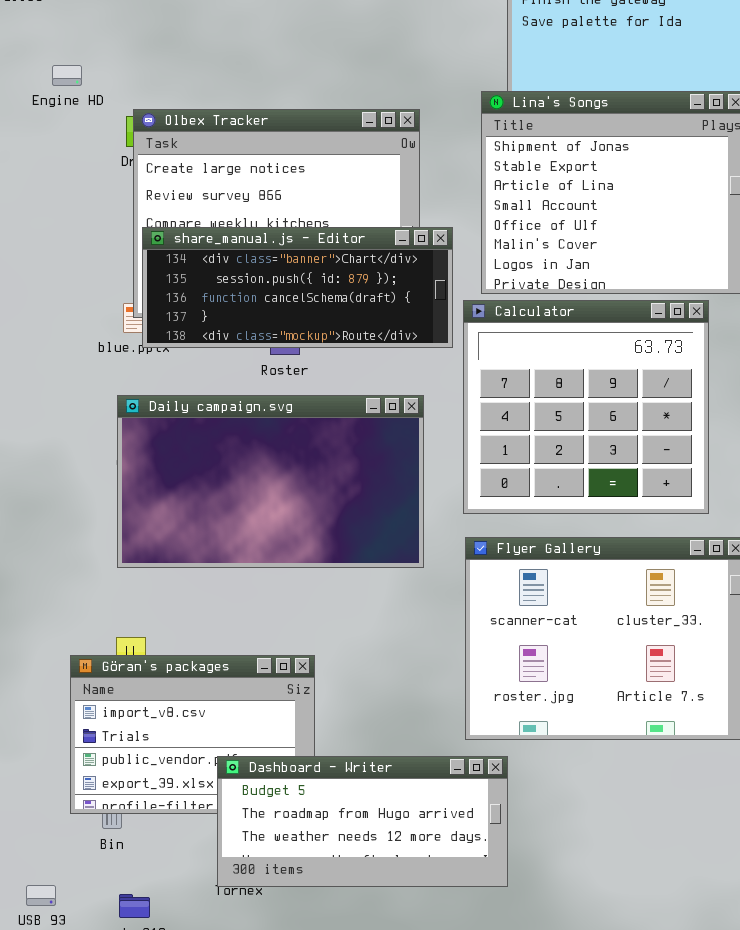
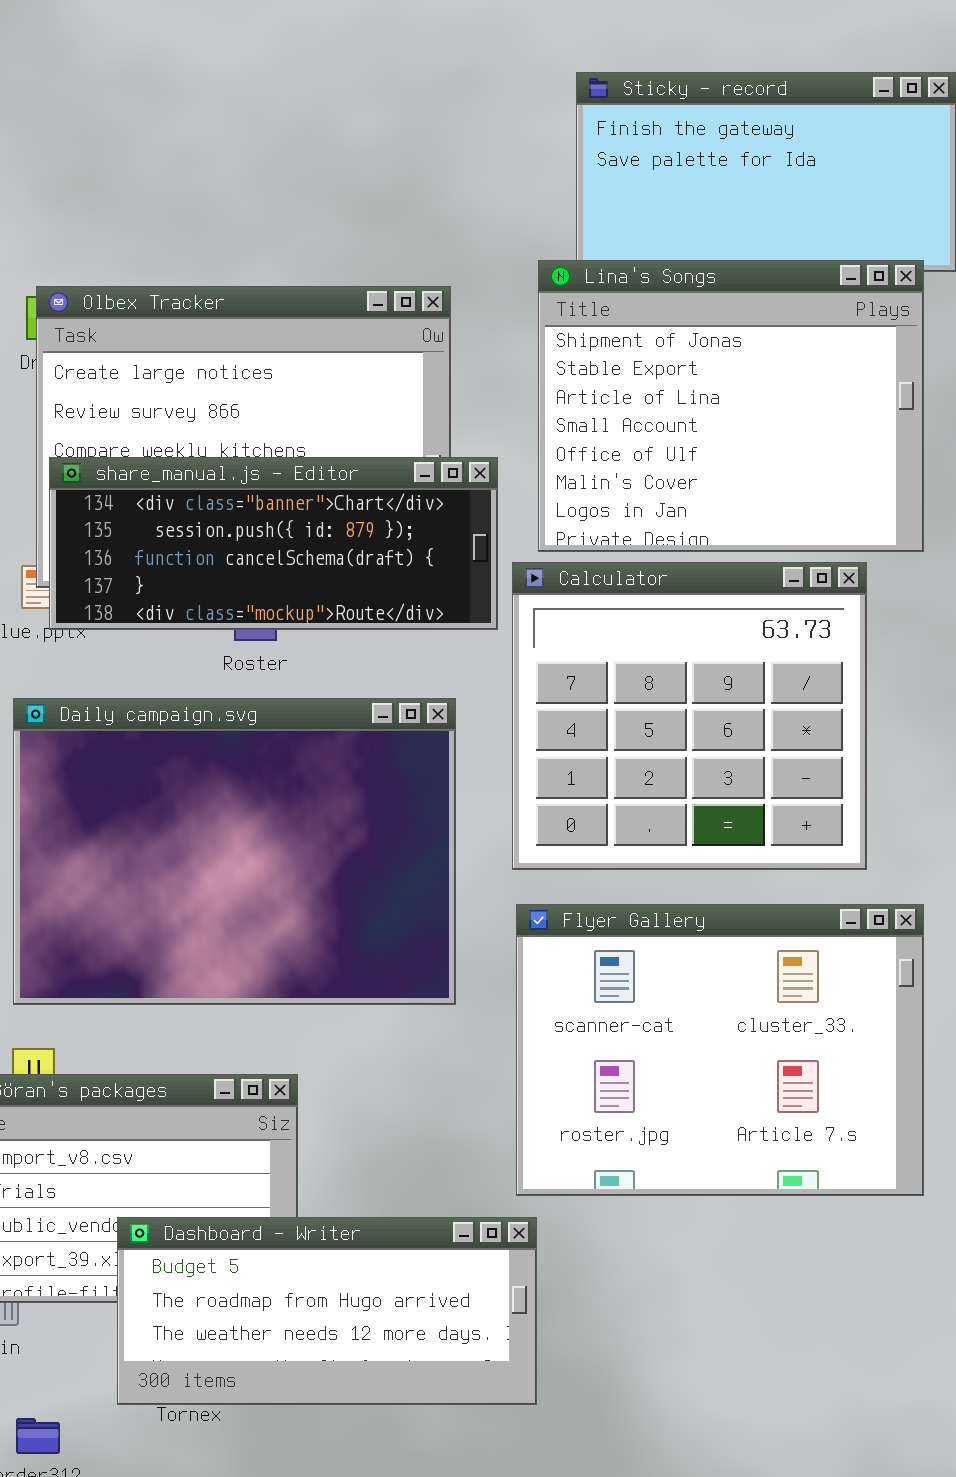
Daily campaign.svg: [117,395,424,568] -> [13,698,456,1005], resized
Dashboard - Writer: [217,756,508,887] -> [117,1217,537,1405], moved

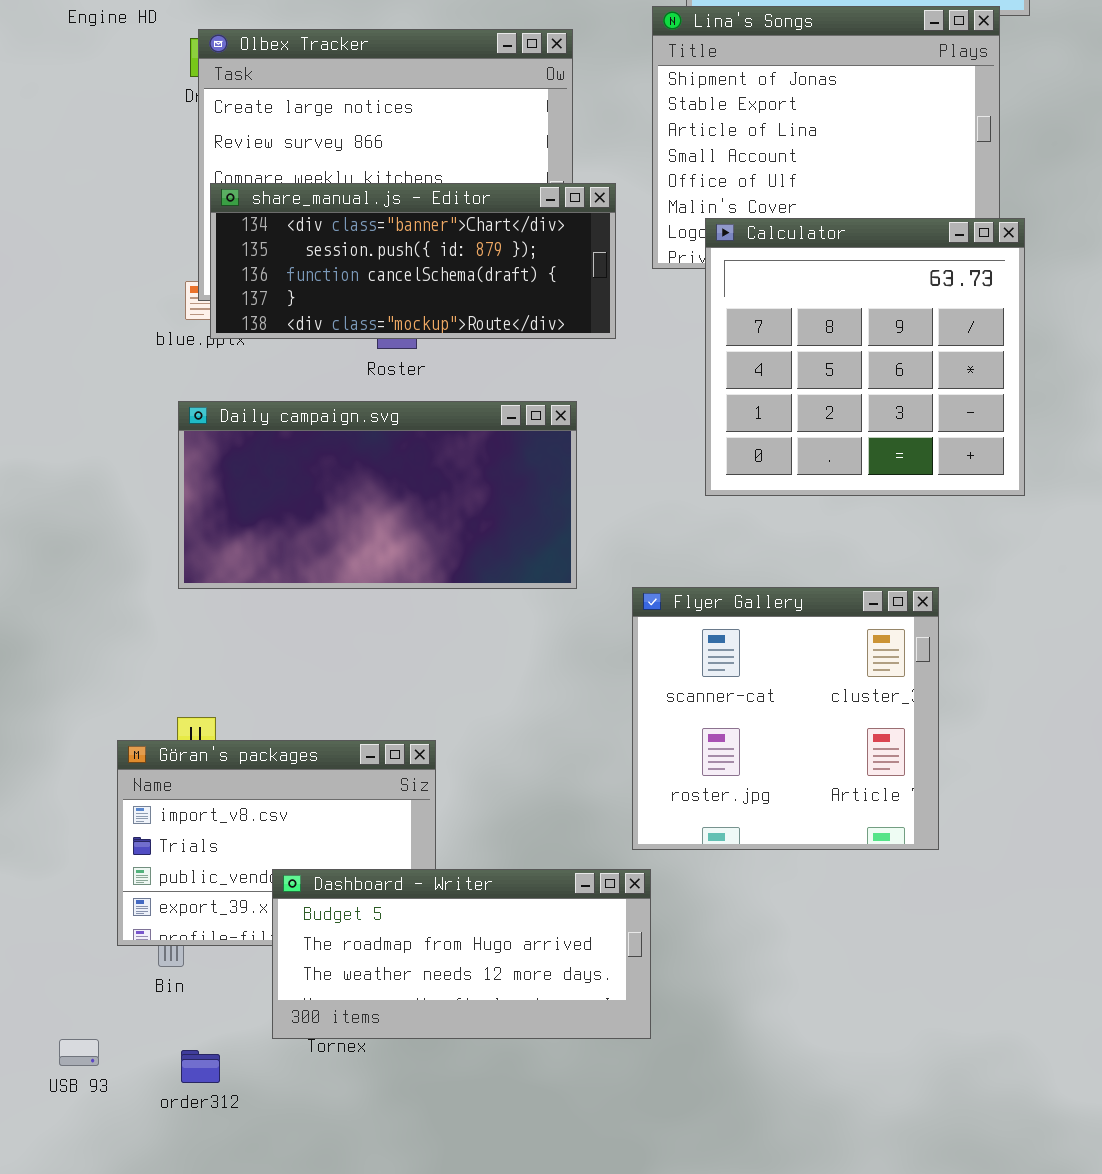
Calculator: [512,562,867,870] -> [705,218,1025,496], moved
Daily campaign.svg: [13,698,456,1005] -> [178,401,577,589], resized
Flyer Gallery: [516,904,924,1196] -> [632,587,939,850], resized

